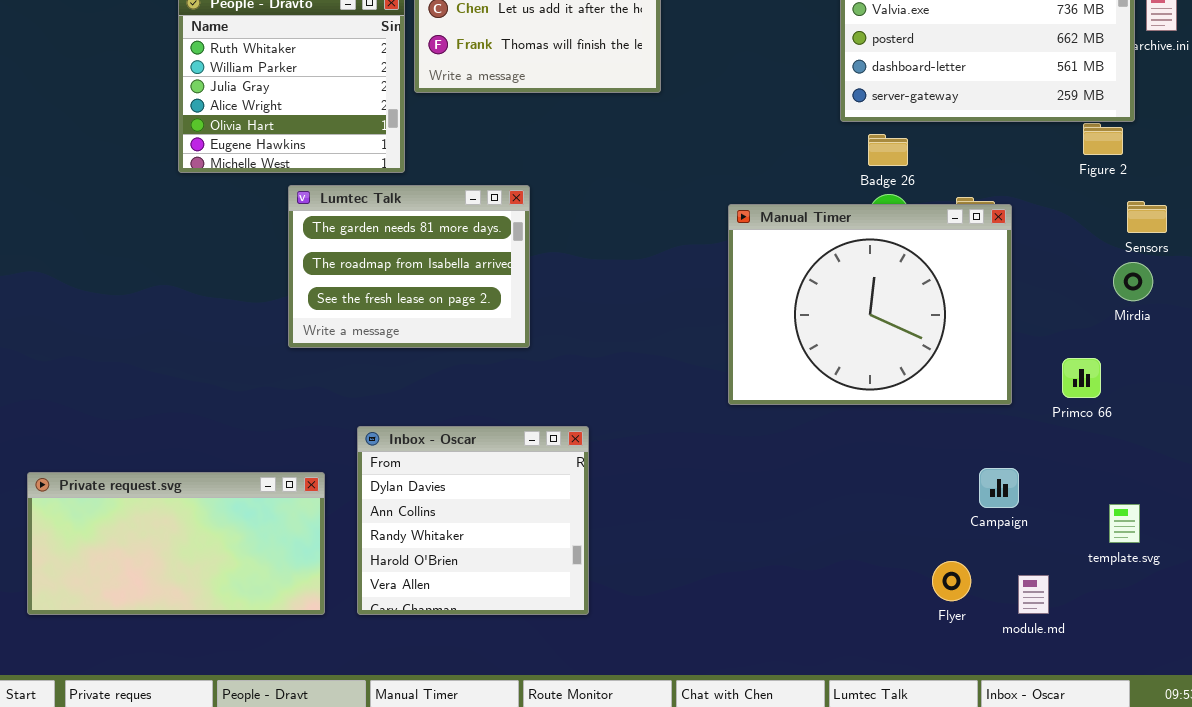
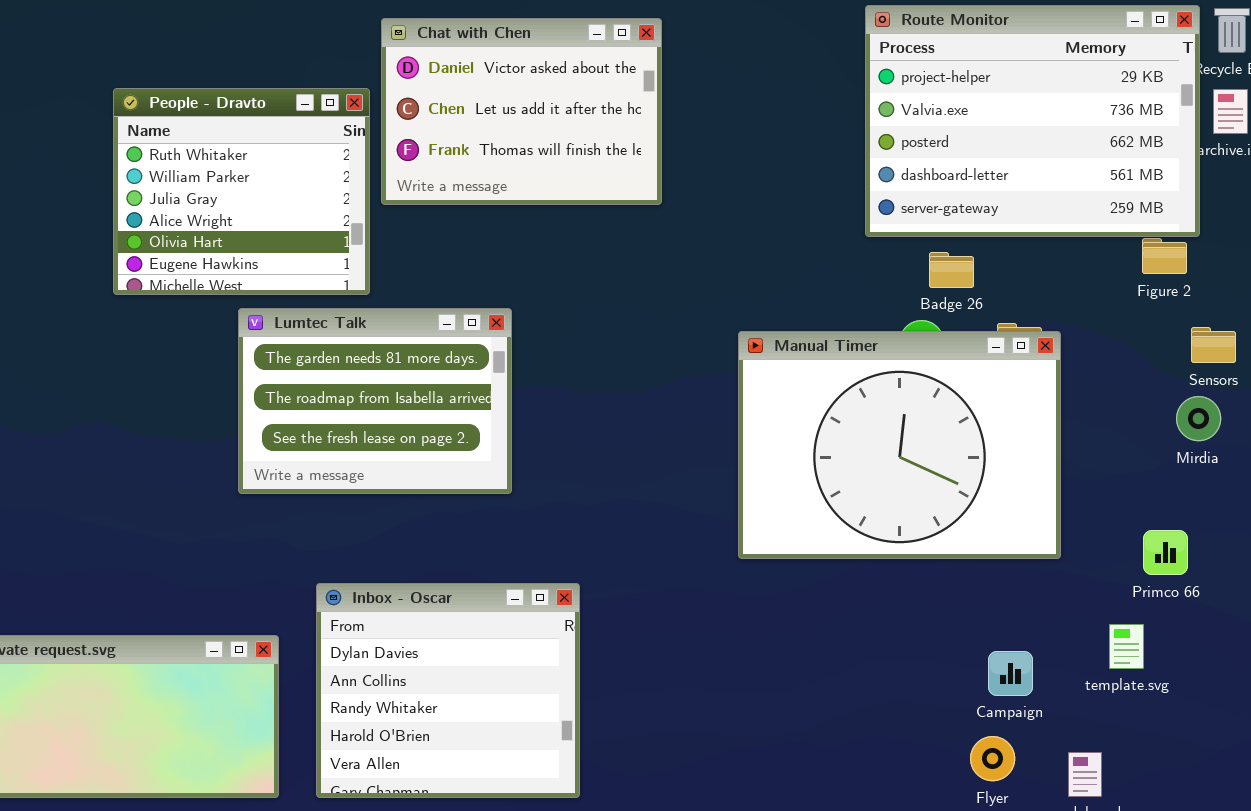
Badge 26: [868,134,908,166] -> [929,252,974,288], moved
Primco 66: [1062,358,1101,398] -> [1143,530,1188,575], moved
Campaign: [979,468,1019,508] -> [988,651,1033,696], moved
template.svg: [1109,504,1140,543] -> [1109,624,1144,669], moved

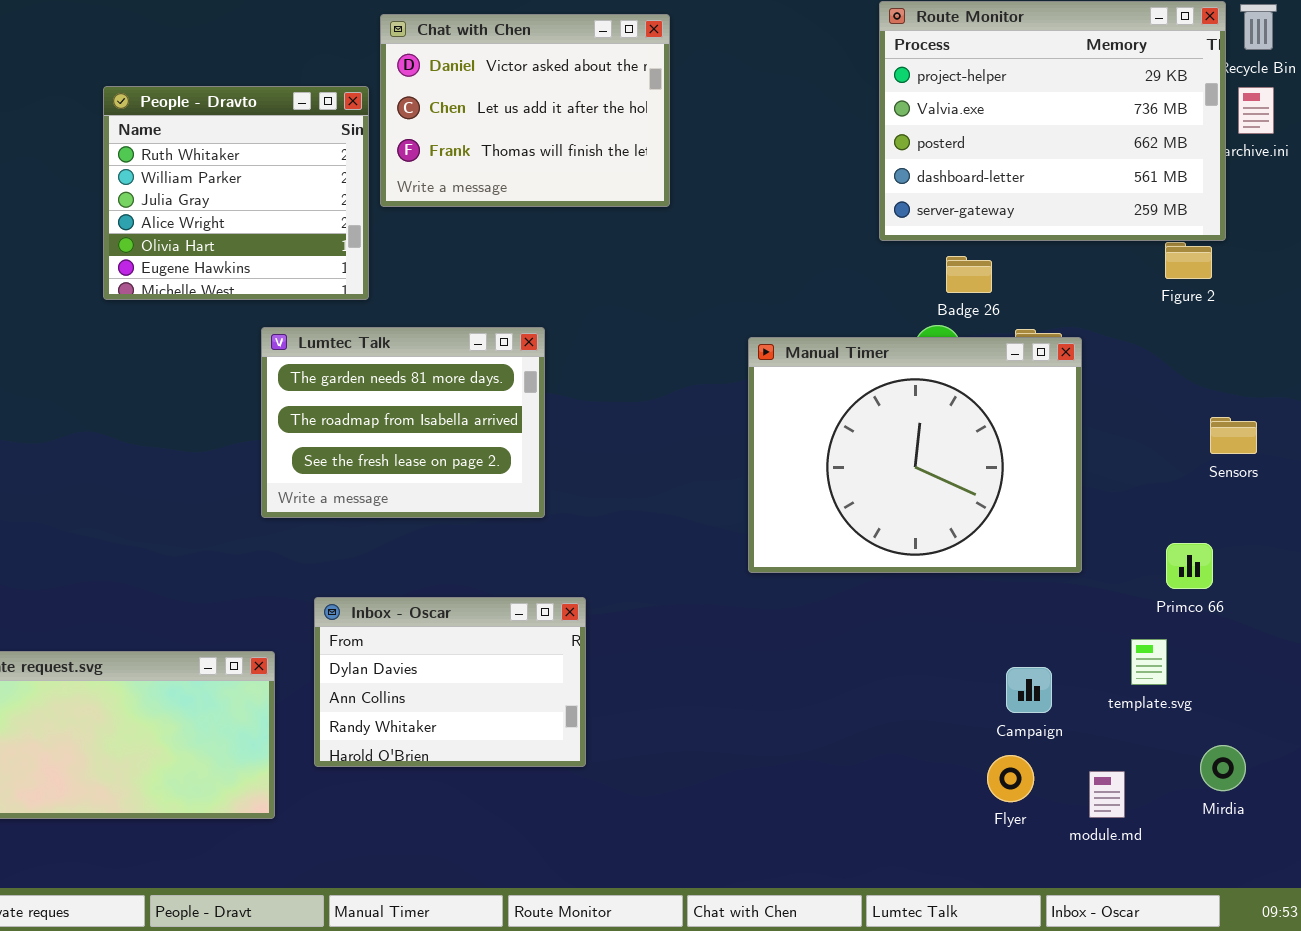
Lumtec Talk: [238,308,512,494] -> [261,327,545,518], moved
Sensors: [1191,327,1236,363] -> [1210,417,1257,454], moved
Mirdia: [1176,396,1221,441] -> [1200,745,1246,791], moved
Inbox - Oscar: [316,583,580,798] -> [314,597,586,767], resized

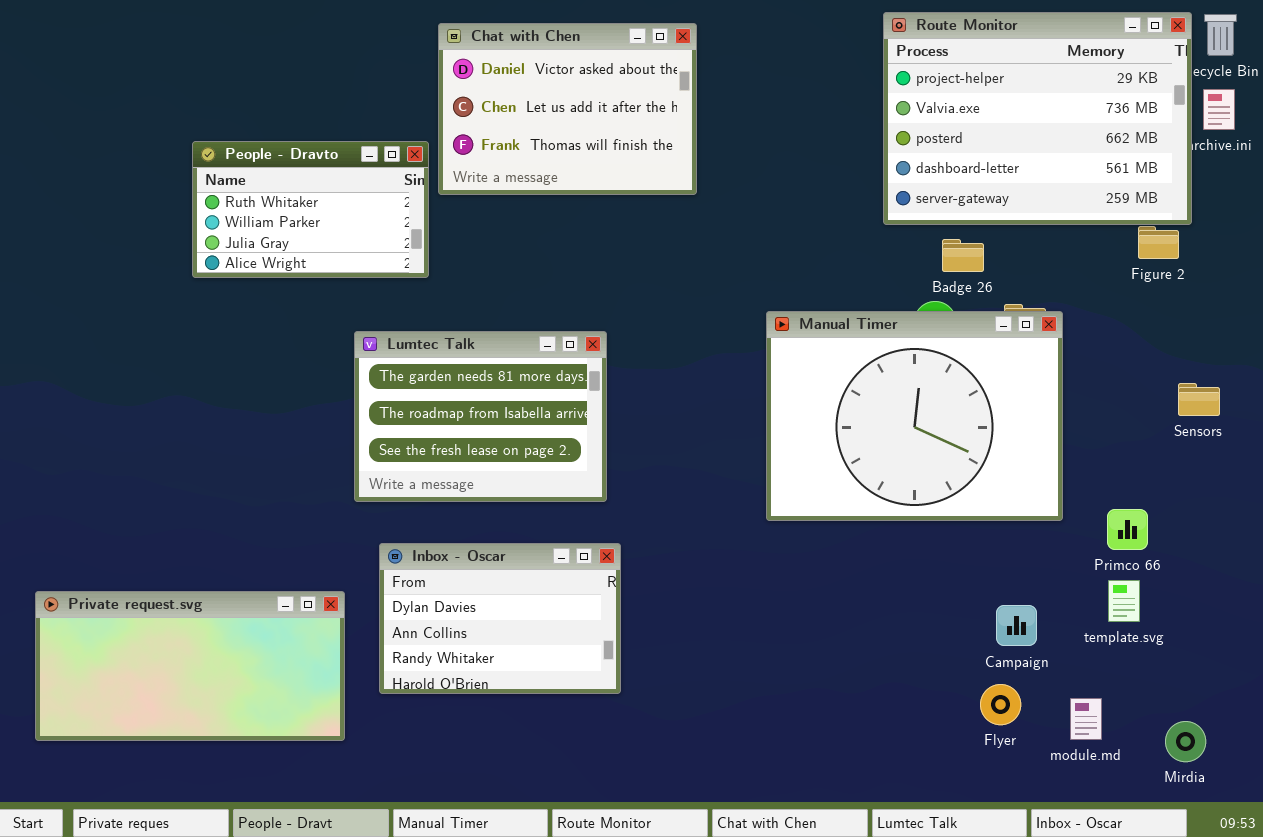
People - Dravto: [103,86,369,300] -> [192,141,429,278], resized
Lumtec Talk: [261,327,545,518] -> [354,331,607,502], moved
Primco 66: [1166,543,1213,589] -> [1107,509,1148,550], moved
Mirdia: [1200,745,1246,791] -> [1165,721,1206,762], moved

